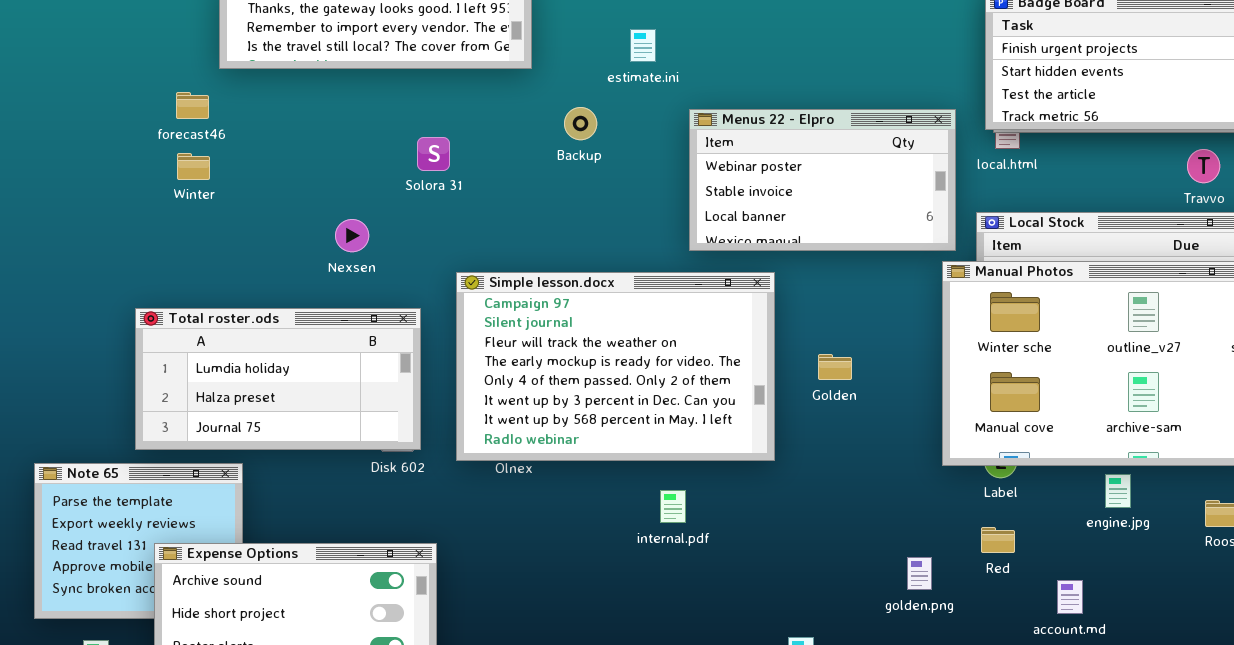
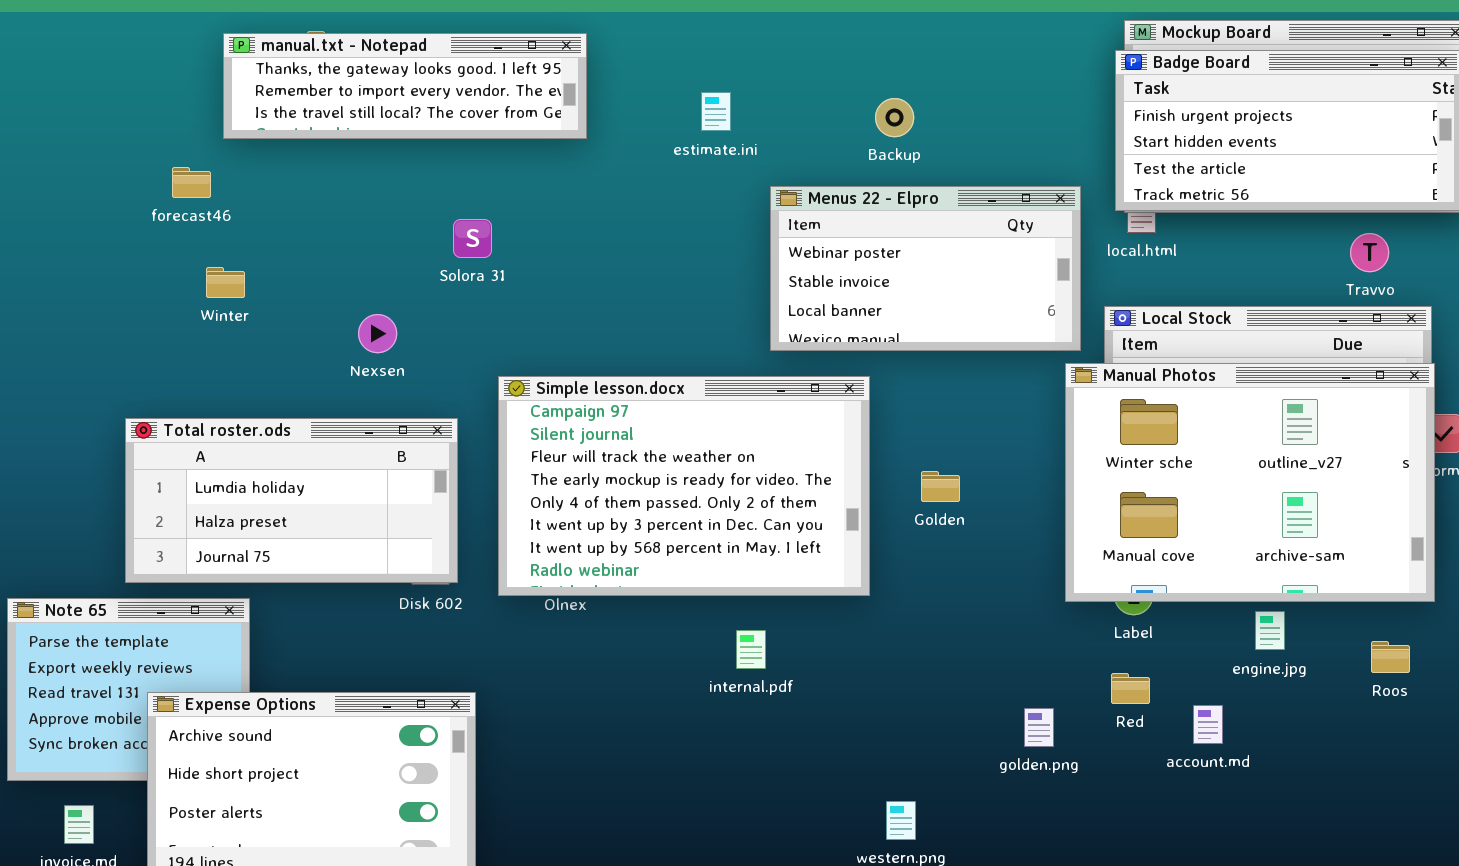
Backup: [564,107,597,140] -> [875,98,914,137], moved
Winter: [177,153,210,180] -> [206,267,245,298], moved
account.md: [1057,580,1083,614] -> [1193,705,1223,744], moved

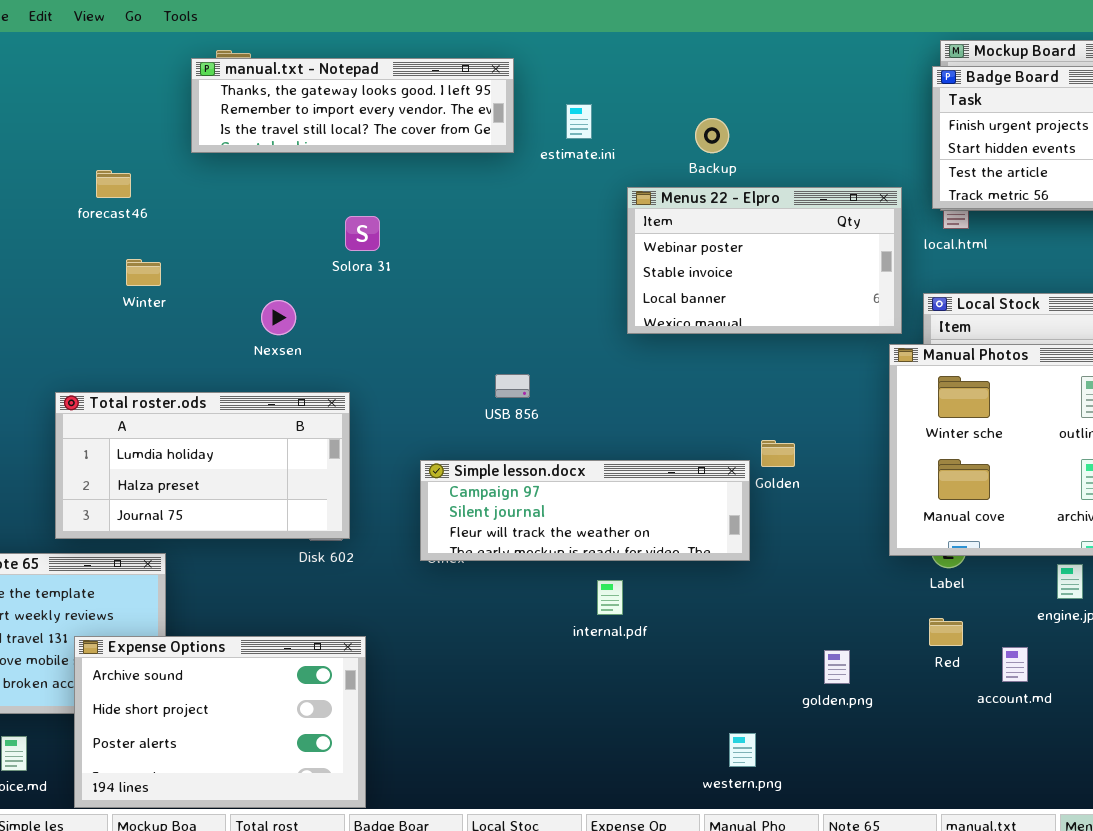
manual.txt - Notepad: [223,33,587,139] -> [191,58,514,153], moved
Backup: [875,98,914,137] -> [695,118,729,153], moved
Simple lesson.docx: [498,376,870,596] -> [420,460,750,561], moved, resized
golden.png: [1024,708,1054,747] -> [824,650,850,684], moved

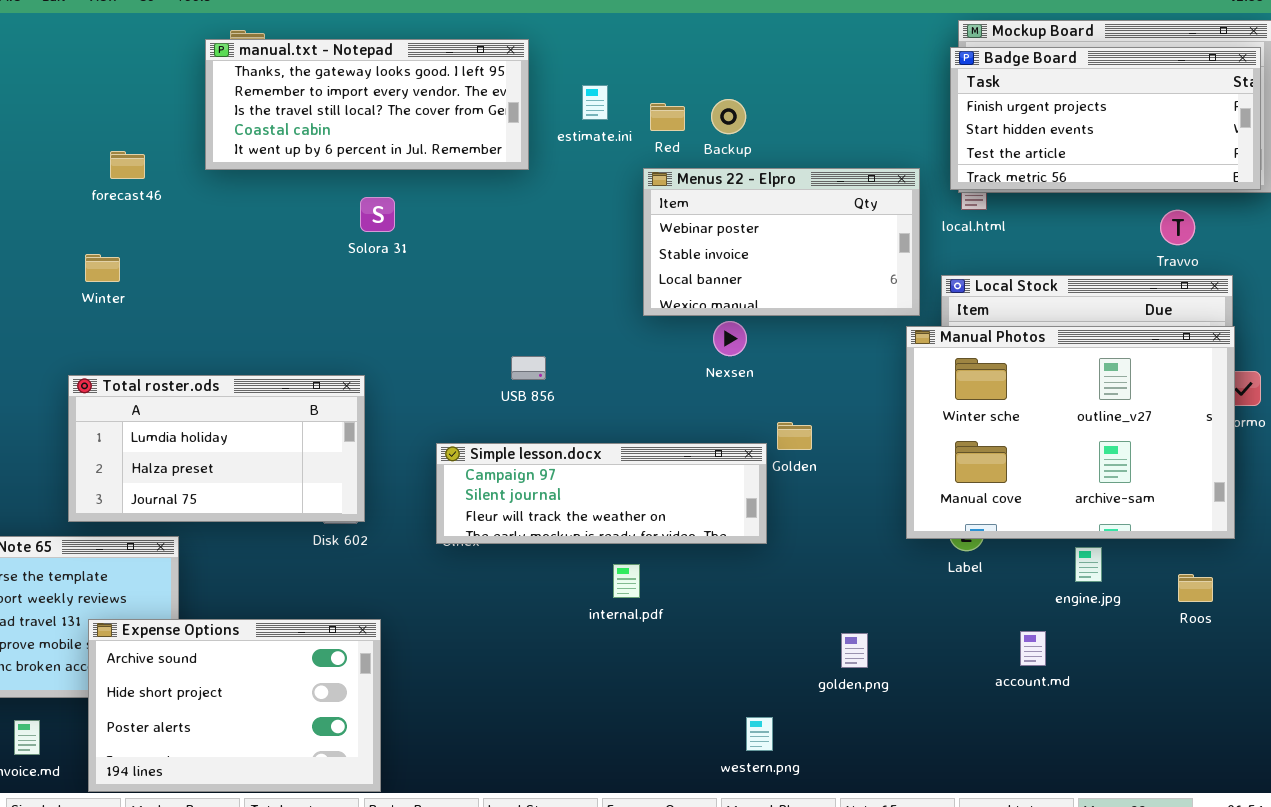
manual.txt - Notepad: [191,58,514,153] -> [205,39,529,170], resized
Winter: [126,259,161,286] -> [85,254,120,282], moved
Nexsen: [261,300,296,335] -> [713,321,747,356], moved
Red: [929,618,963,646] -> [650,103,685,131], moved

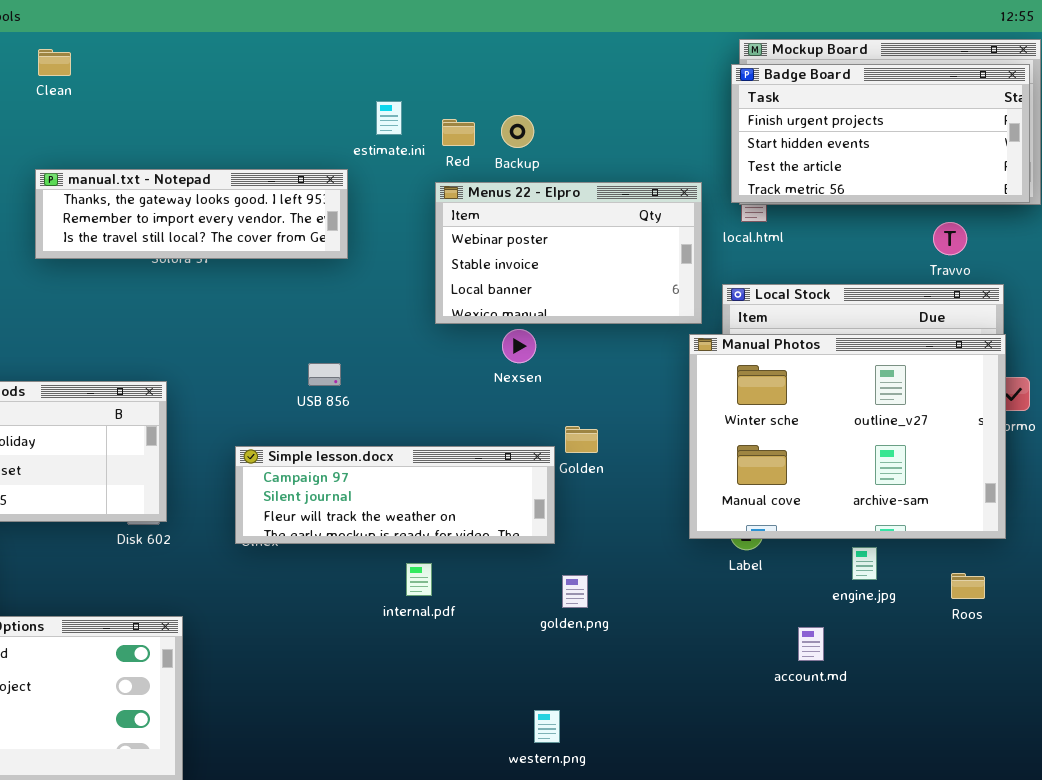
manual.txt - Notepad: [205,39,529,170] -> [35,169,348,259], moved, resized
golden.png: [841,633,868,668] -> [562,575,588,608], moved

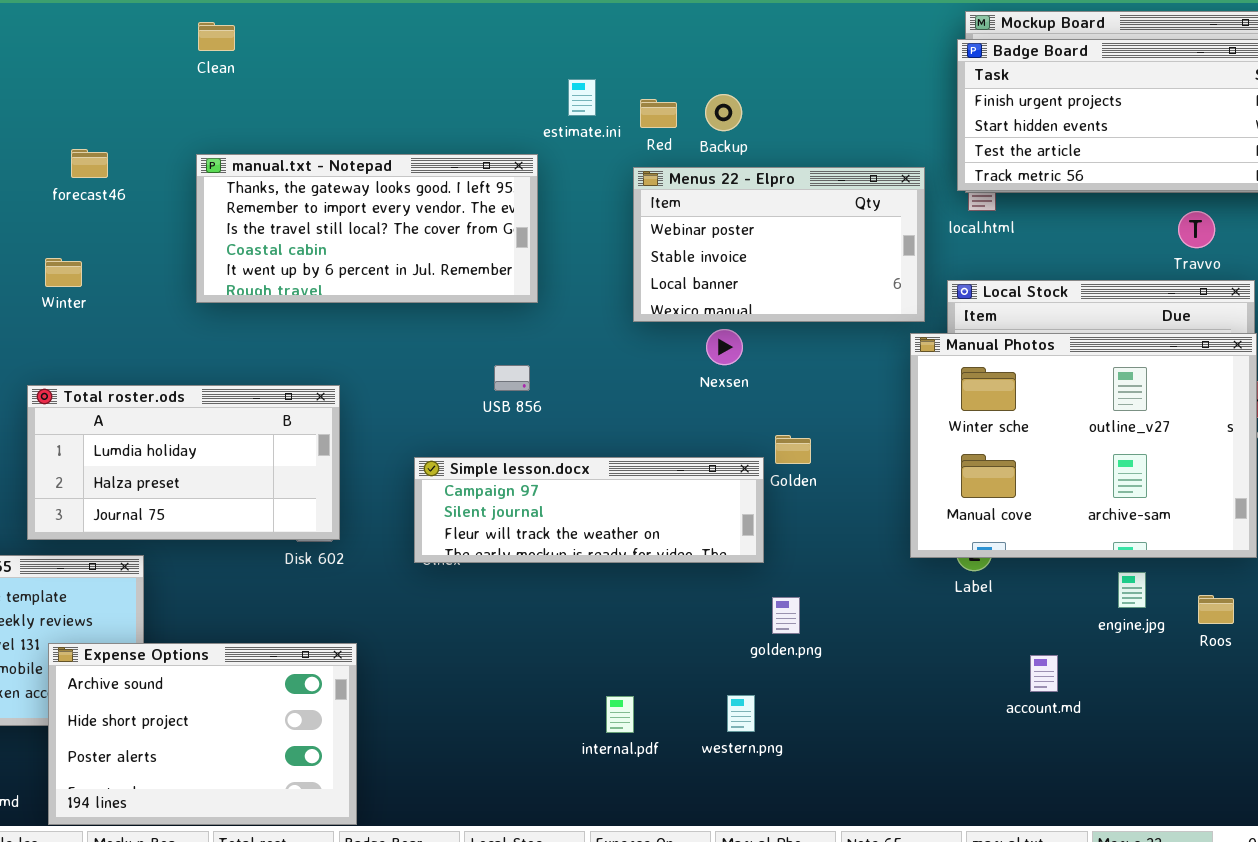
manual.txt - Notepad: [35,169,348,259] -> [196,154,538,303], resized
engine.jpg: [852,547,877,580] -> [1118,572,1146,608], moved
internal.pdf: [406,563,432,596] -> [606,696,634,733], moved
western.png: [534,710,560,743] -> [727,695,755,732], moved

